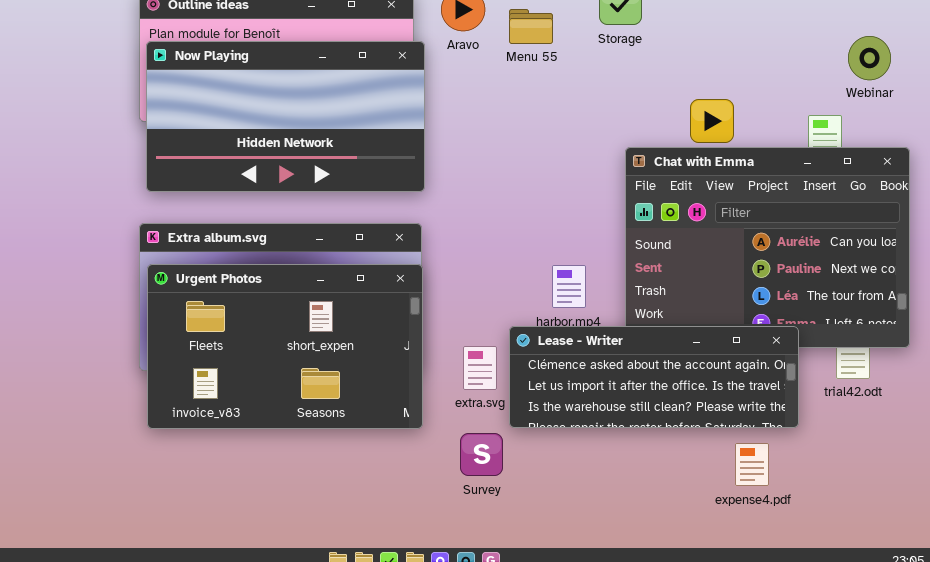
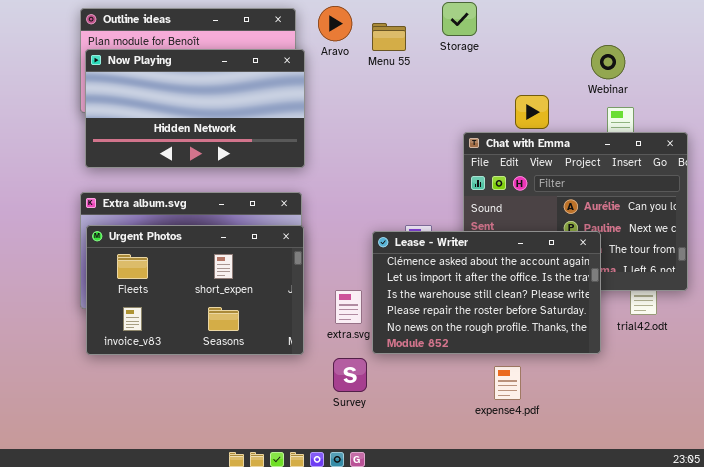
Webinar: [848,36,891,80] -> [591,45,625,79], moved
Lease - Writer: [509,326,799,428] -> [372,231,601,354], resized
expense4.pdf: [735,443,769,486] -> [494,366,521,400], moved

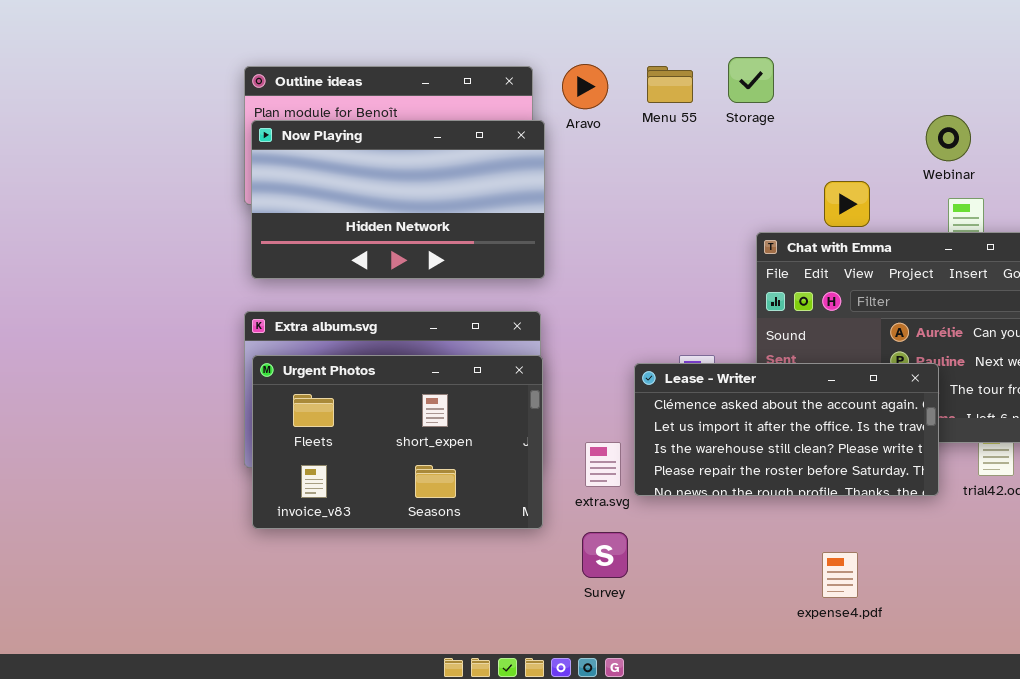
Menu 55: [372,23,406,51] -> [647,66,693,103], moved
Lease - Writer: [372,231,601,354] -> [634,363,939,496], resized
expense4.pdf: [494,366,521,400] -> [822,552,858,598], moved

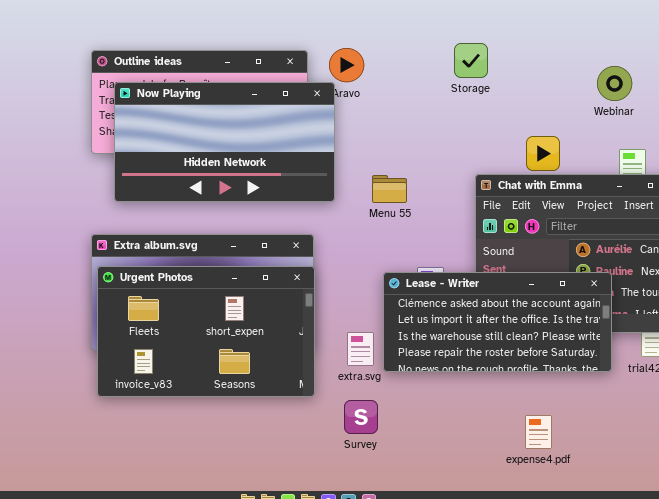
Menu 55: [647,66,693,103] -> [372,175,407,203], moved
Webinar: [926,115,971,161] -> [597,66,632,101], moved
Now Playing: [251,120,545,279] -> [114,82,335,202], moved

